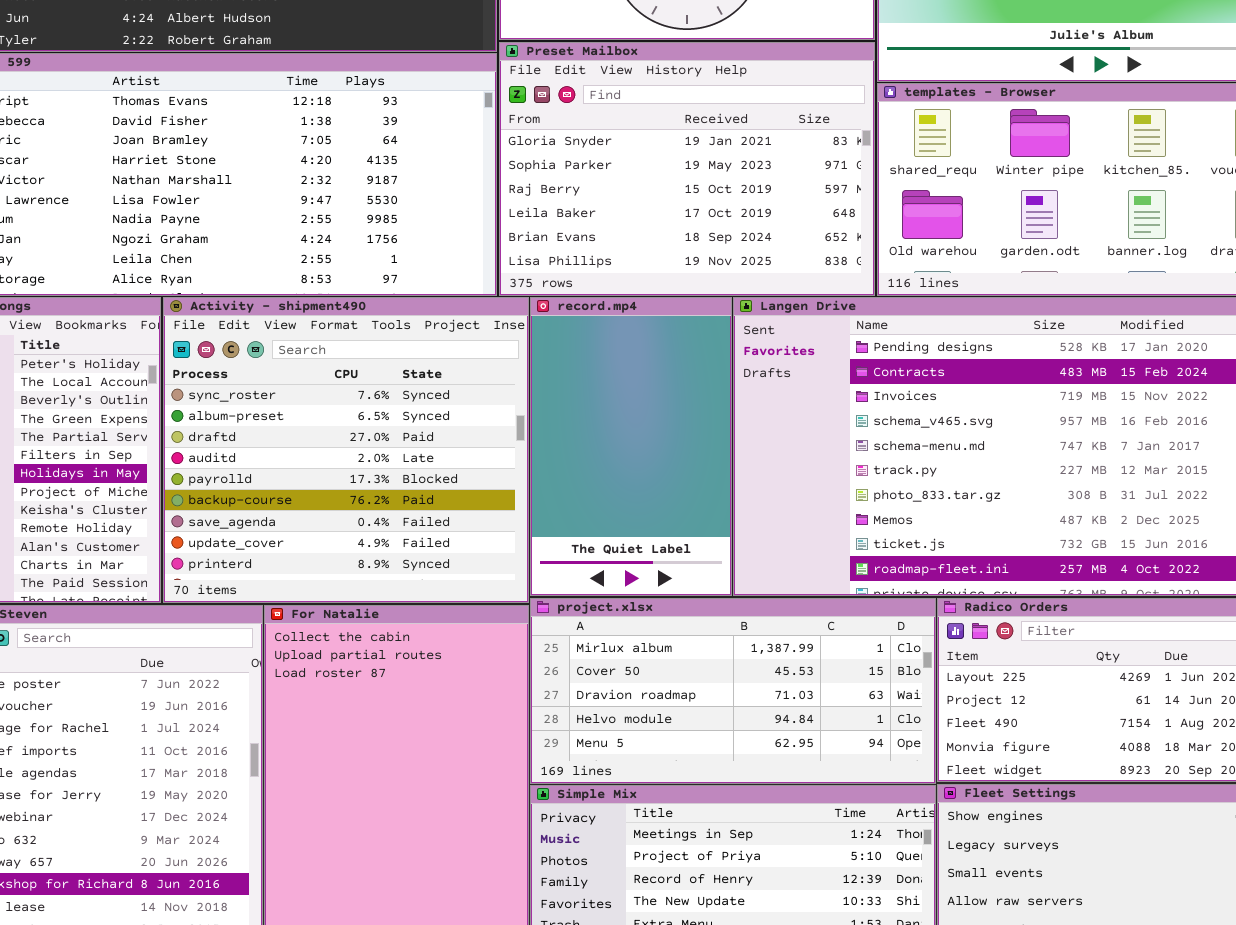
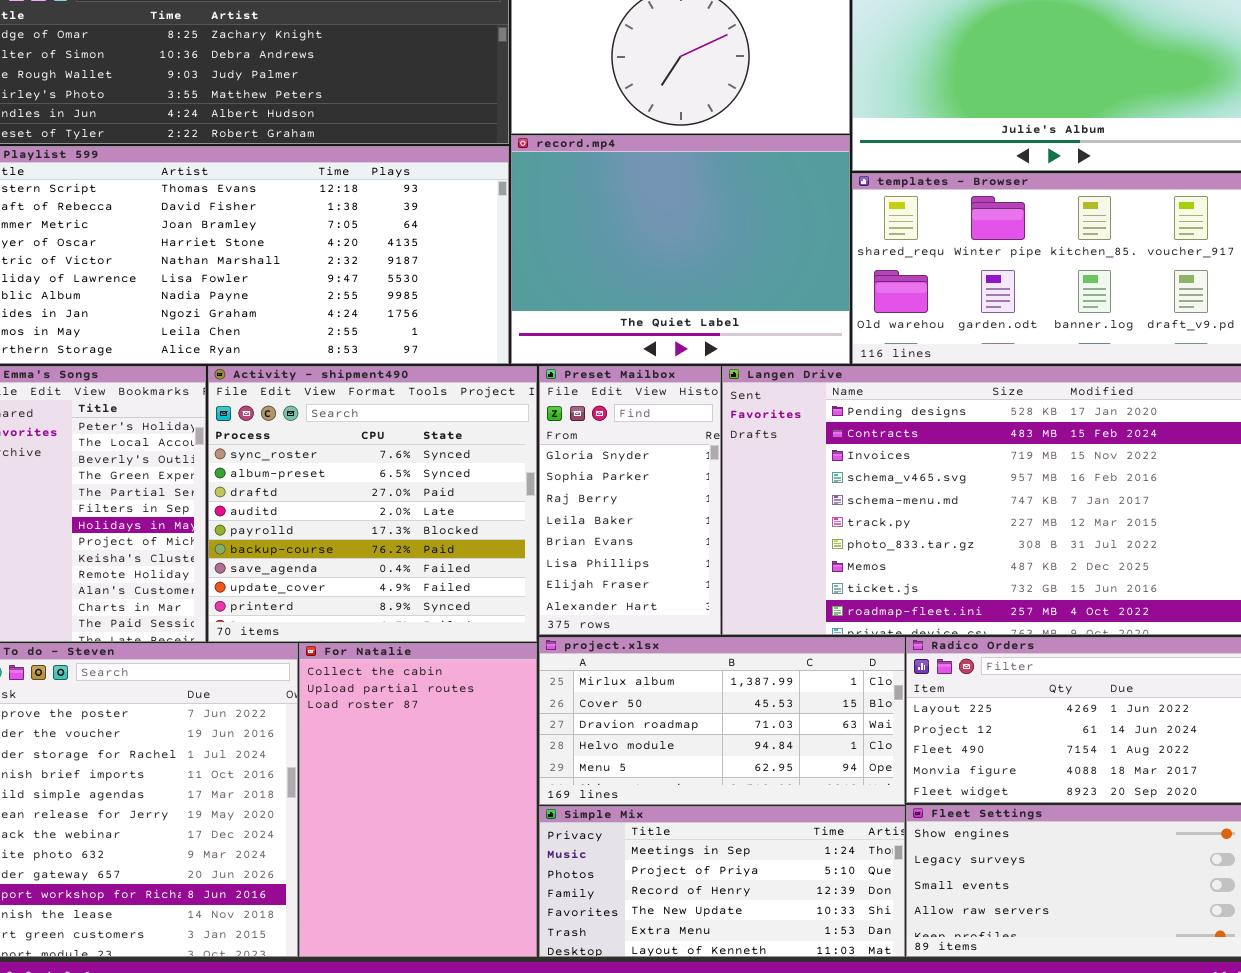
Preset Mailbox: [499,42,875,296] -> [539,366,721,635], moved, resized
record.mp4: [530,297,732,596] -> [511,135,850,364], moved, resized

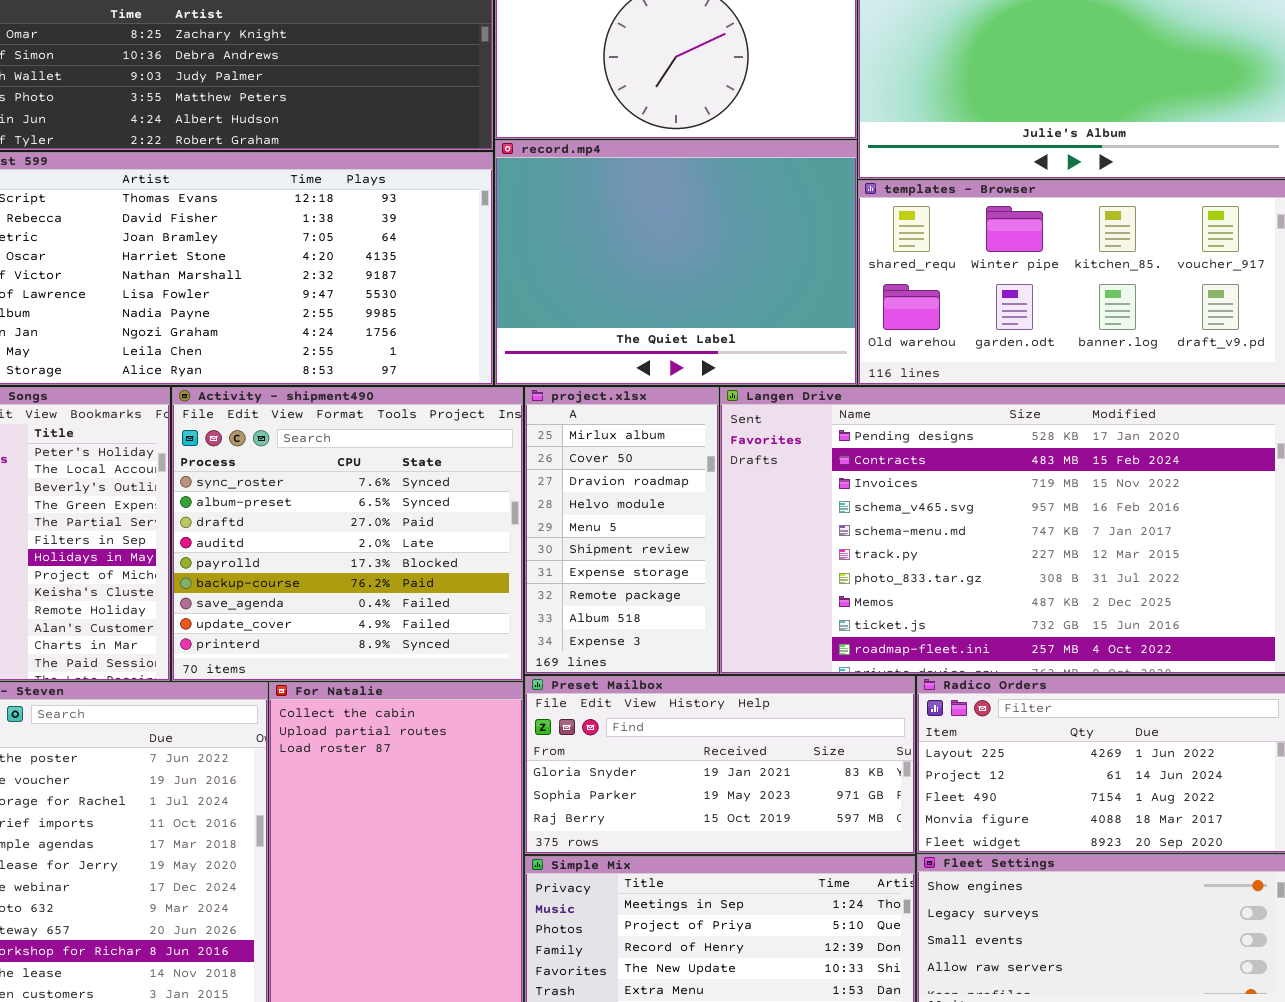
Preset Mailbox: [539,366,721,635] -> [525,676,915,854], moved, resized
project.xlsx: [539,637,905,805] -> [525,387,719,674], moved, resized

